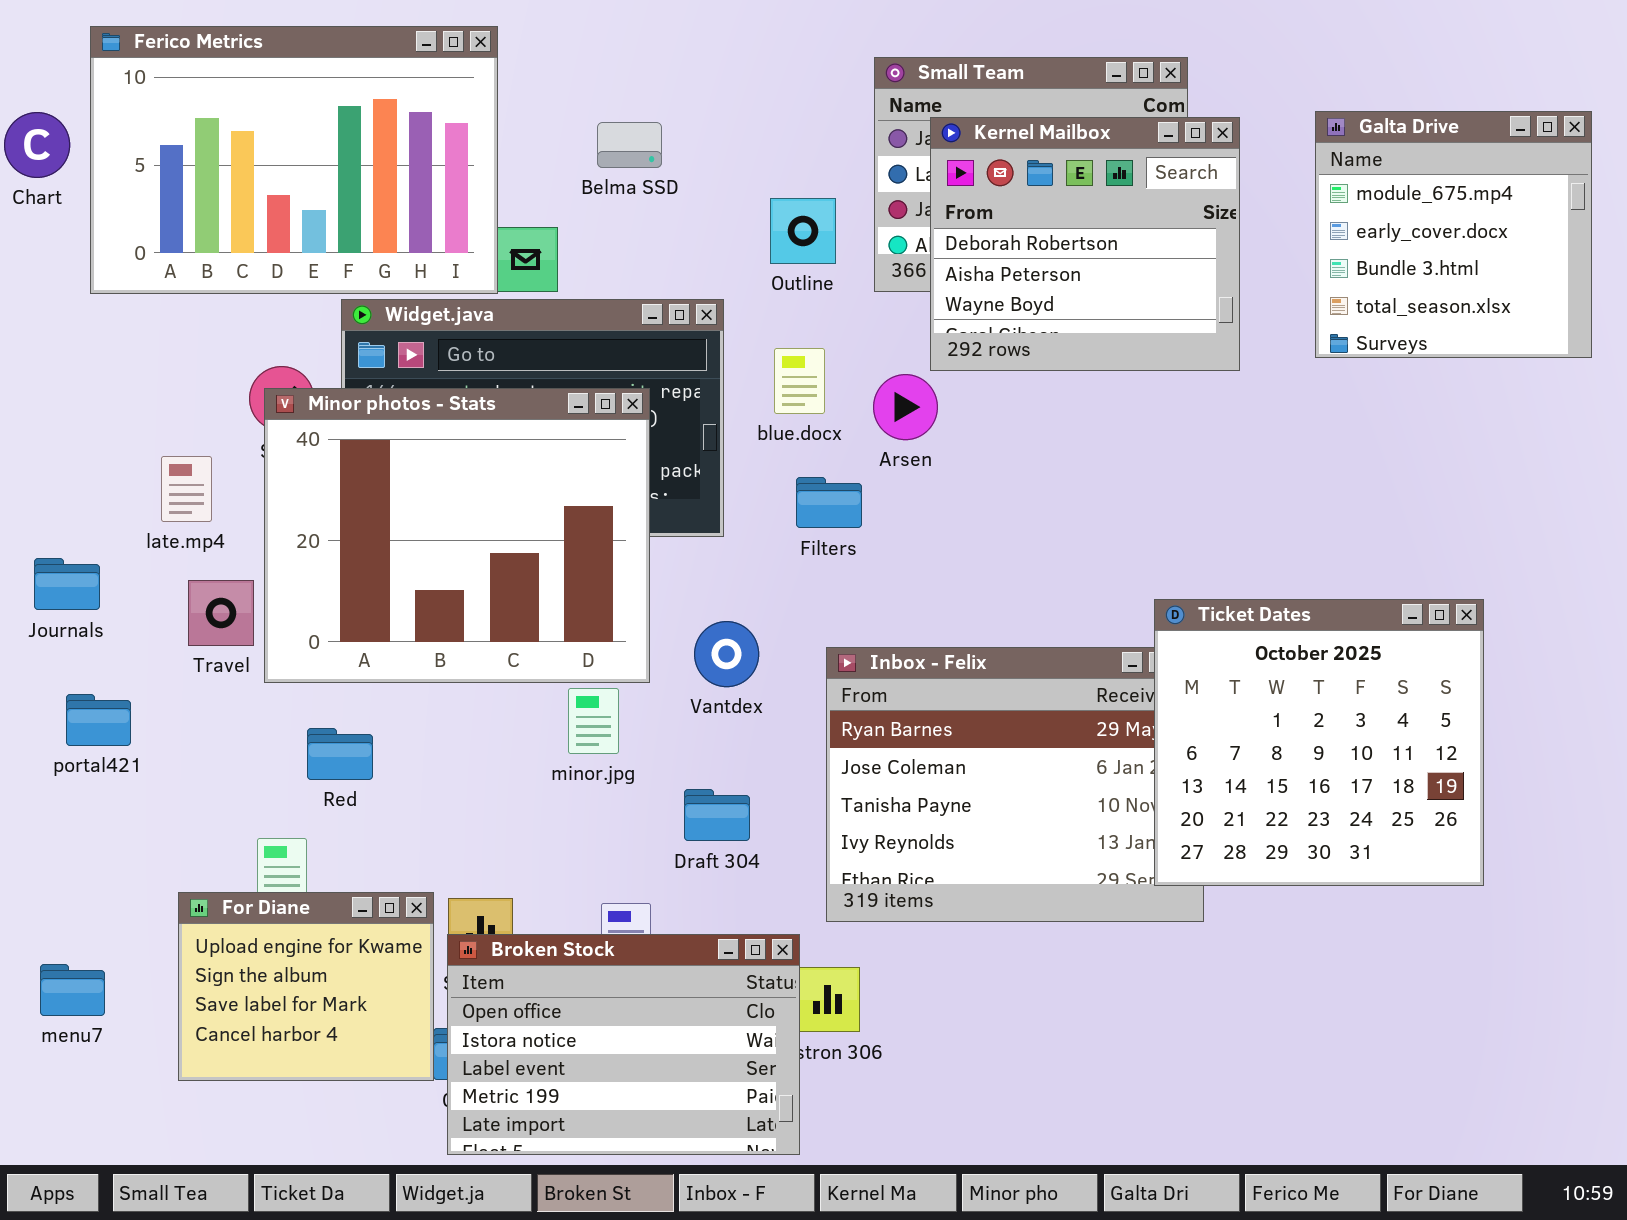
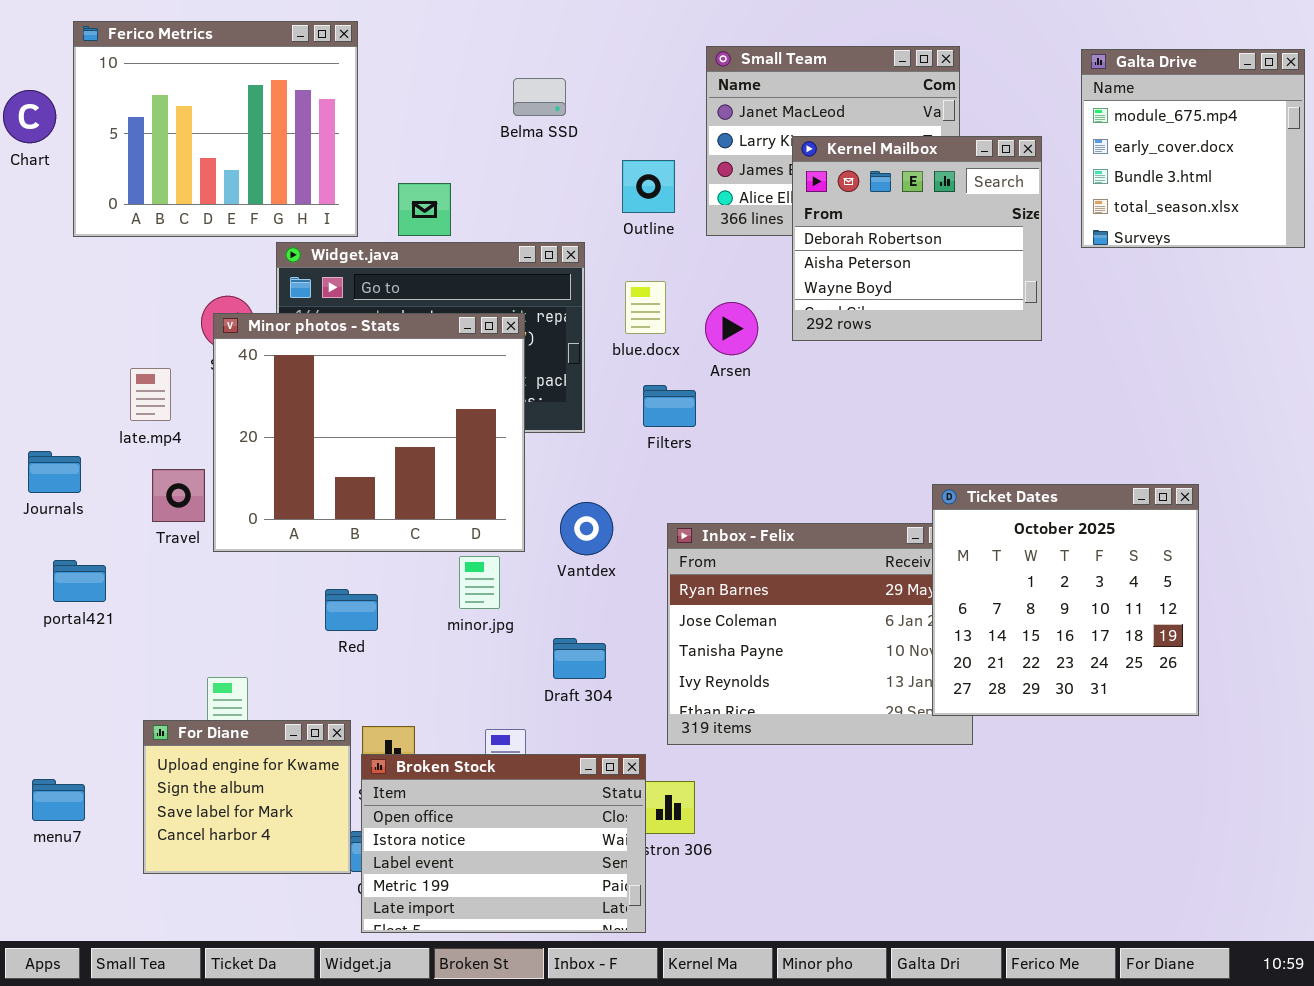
Ferico Metrics: [90,26,498,294] -> [73,21,358,237], resized
Galta Drive: [1315,111,1592,358] -> [1081,49,1305,248], moved
Kernel Mailbox: [930,117,1240,371] -> [792,136,1042,341], moved
Belma SSD: [597,122,662,168] -> [513,78,566,116], moved
Red: [307,728,373,780] -> [325,589,378,631], moved

